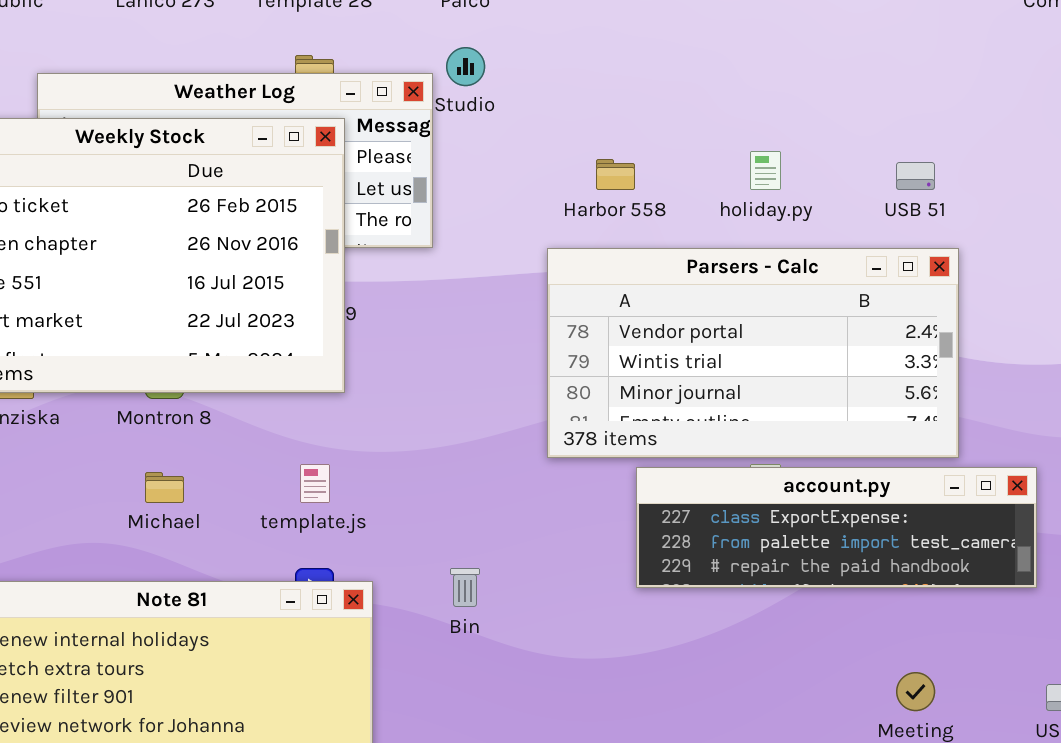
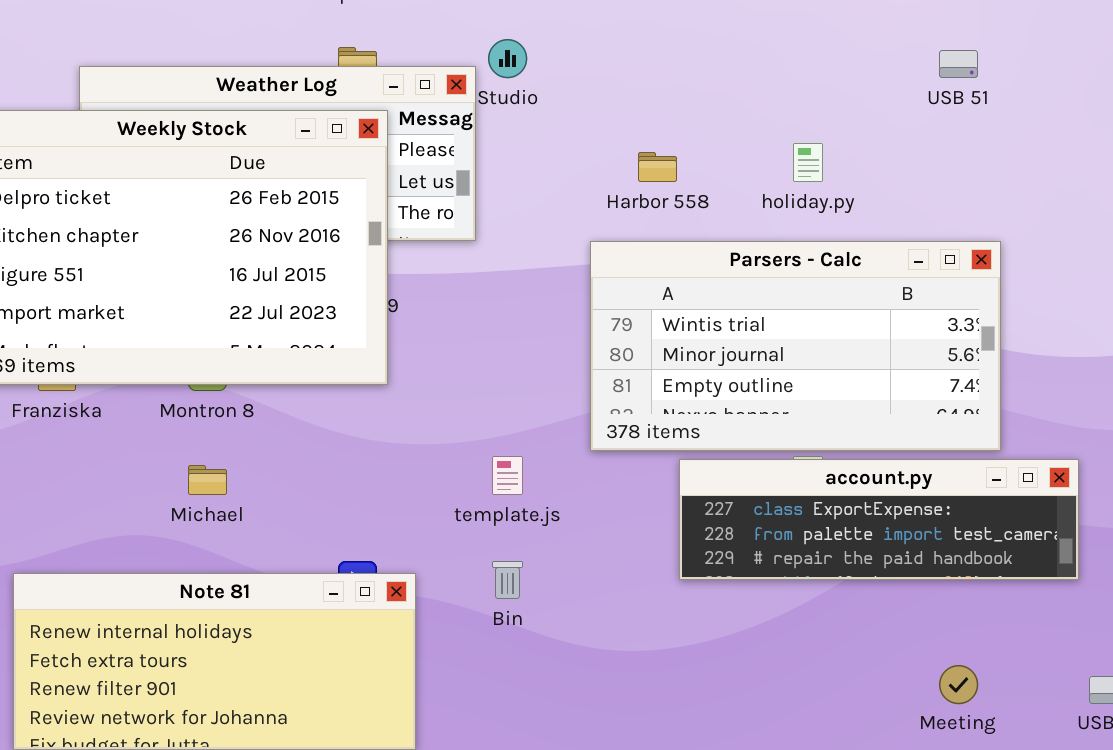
USB 51: [896,162,935,190] -> [939,50,978,78], moved
Parsers - Calc: [547,248,959,458] -> [590,241,1001,451], scrolled down 1 row
template.js: [300,464,330,503] -> [492,456,523,495], moved

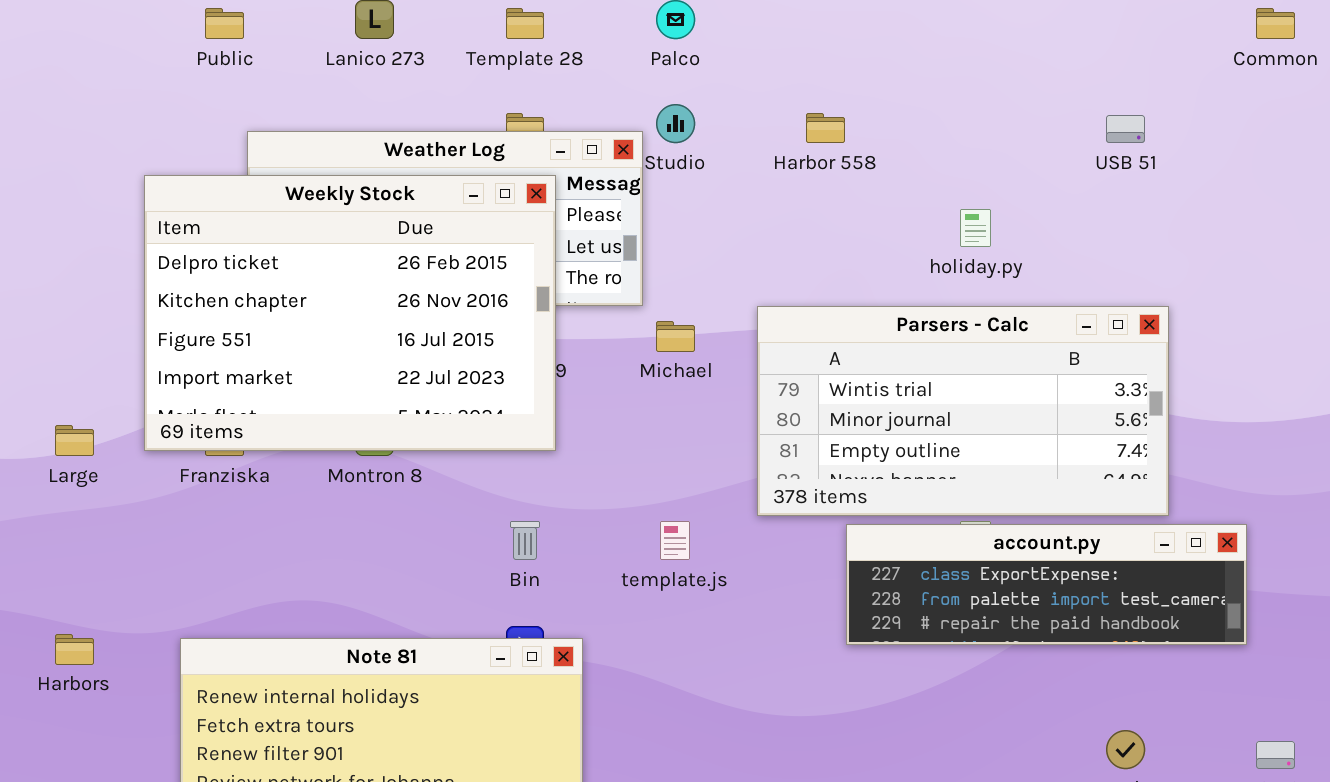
Harbor 558: [638,152,677,182] -> [806,113,845,143], moved
Michael: [188,465,227,495] -> [656,321,695,352], moved
Bin: [492,561,523,599] -> [510,521,540,560], moved

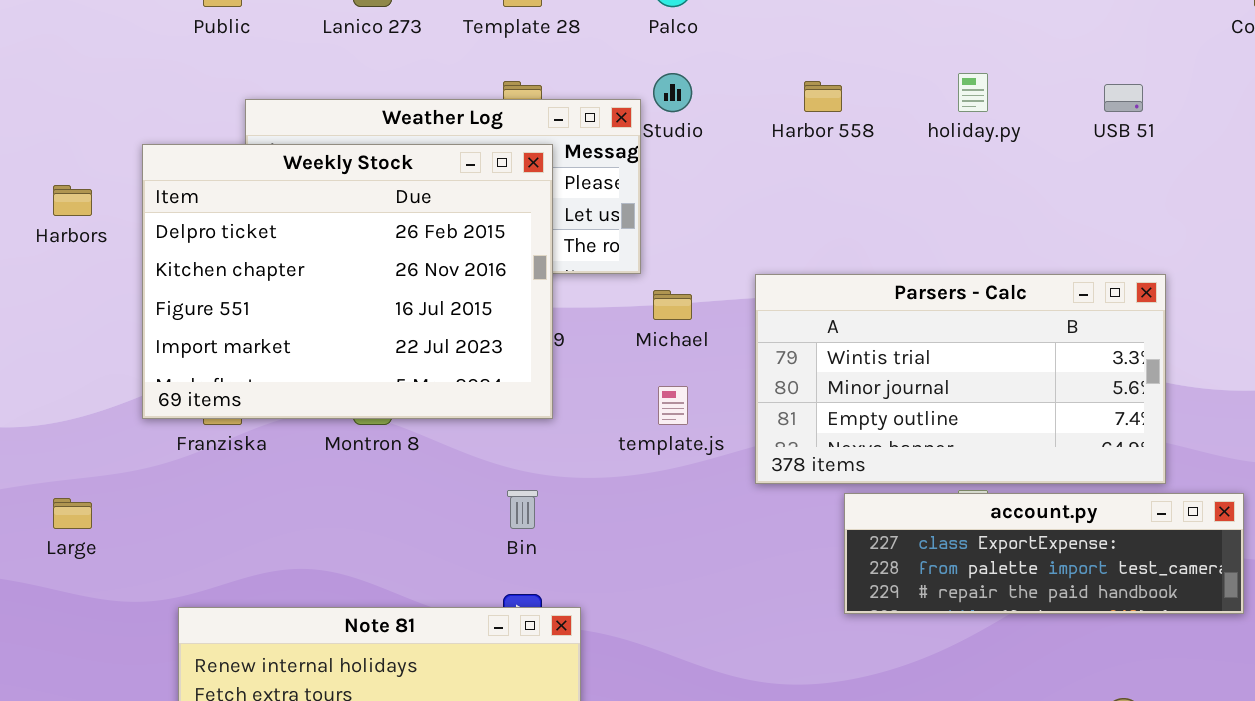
holiday.py: [960,209,991,247] -> [958,73,988,112], moved
Large: [55,425,94,456] -> [53,498,92,529], moved
template.js: [660,521,690,560] -> [658,386,688,425], moved
Harbors: [55,634,94,665] -> [53,185,92,216], moved

